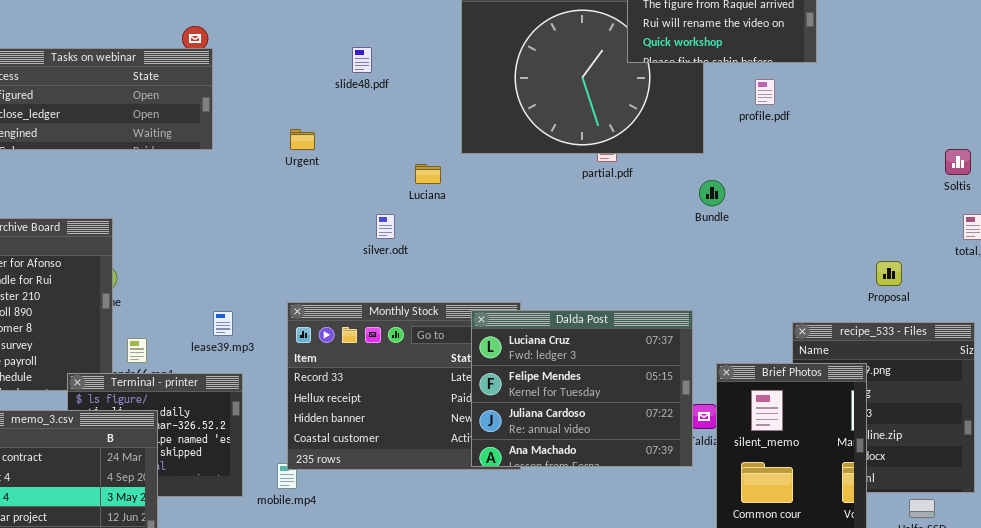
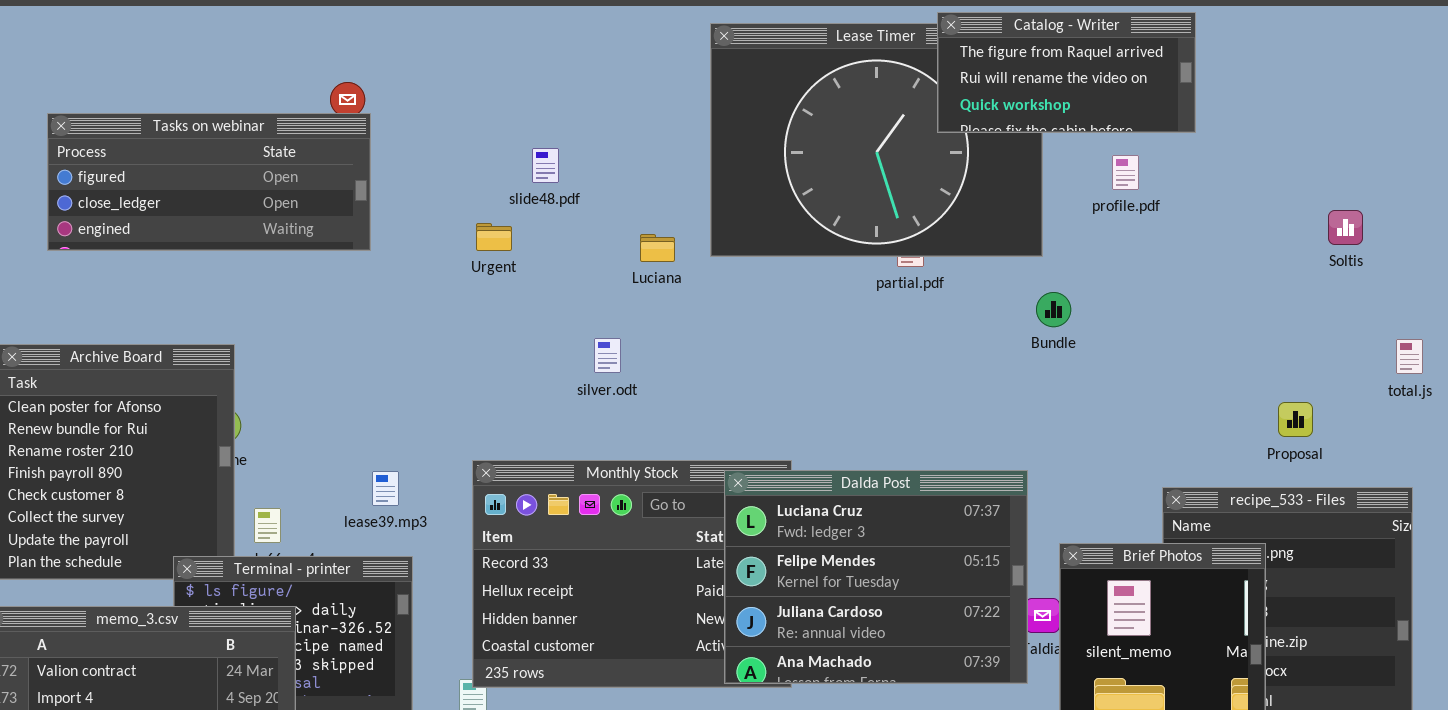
slide48.pdf: [352,47,372,73] -> [532,148,559,183], moved
Soltis: [945,149,971,175] -> [1328,210,1363,245], moved
Luciana: [415,164,441,184] -> [640,234,675,262], moved

